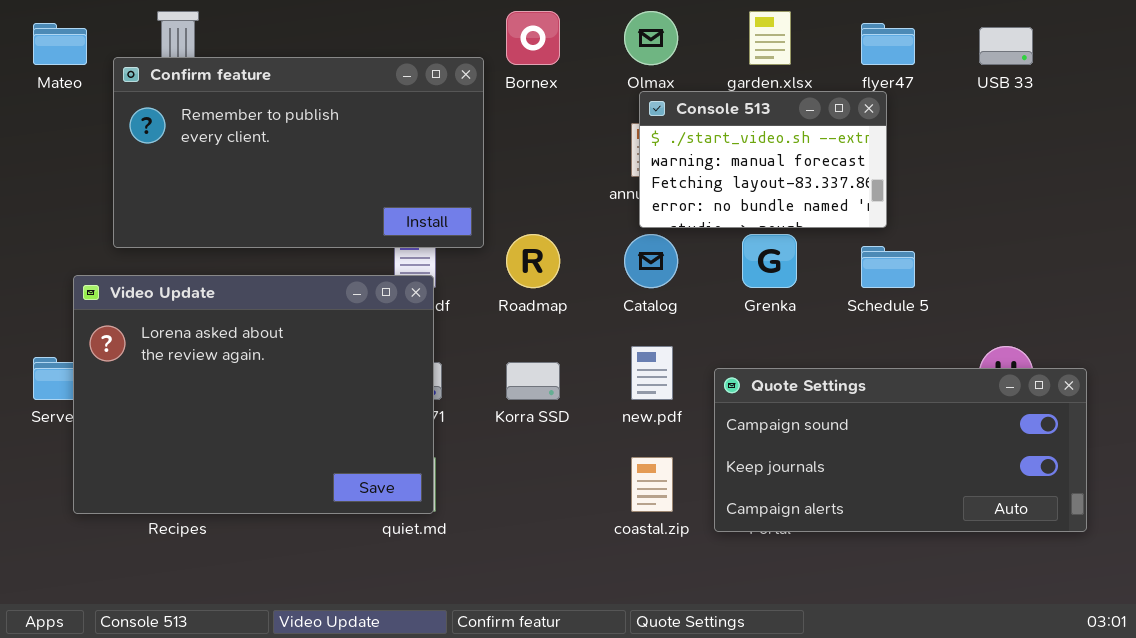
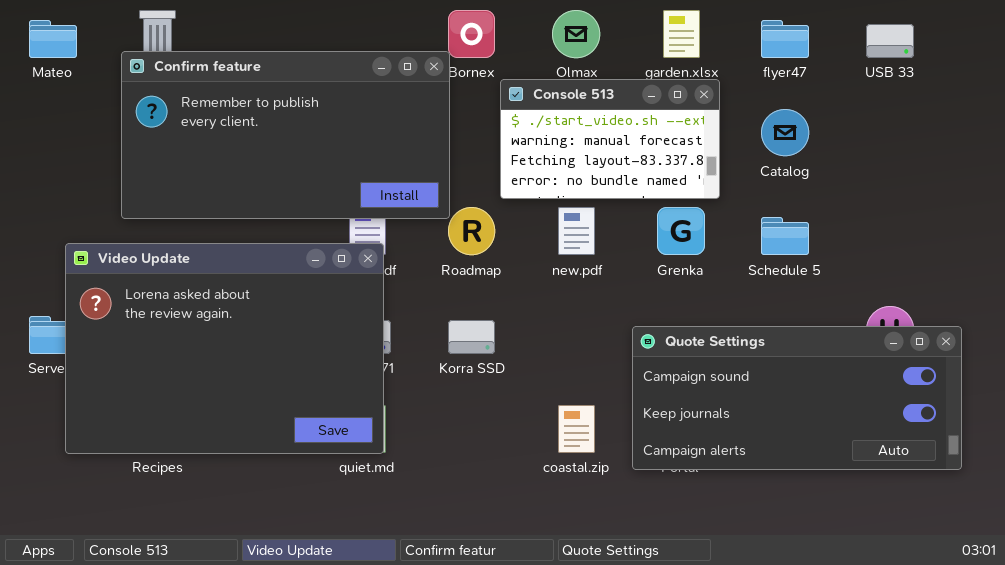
Confirm feature: [113,57,484,248] -> [121,51,450,219], moved
Console 513: [639,91,887,228] -> [500,79,720,199], moved
Catalog: [624,234,678,288] -> [761,109,809,156], moved
new.pdf: [631,346,673,400] -> [558,207,595,255], moved

